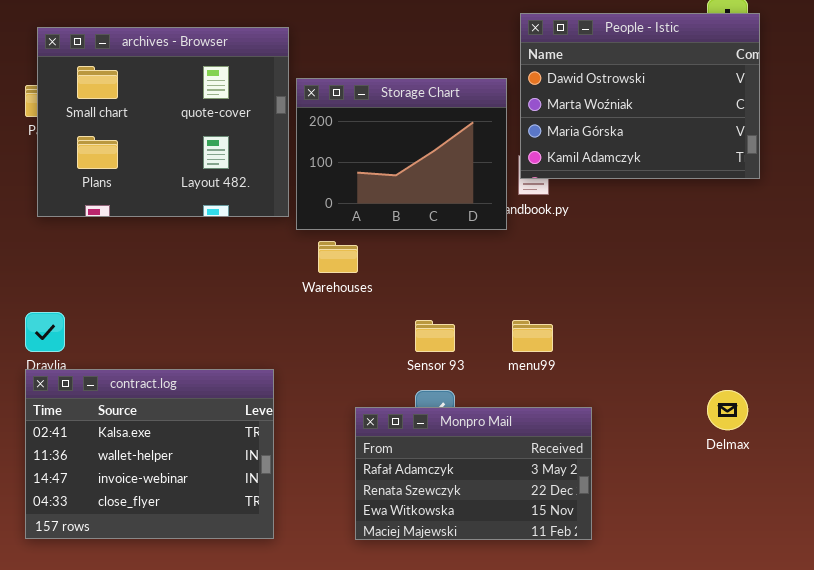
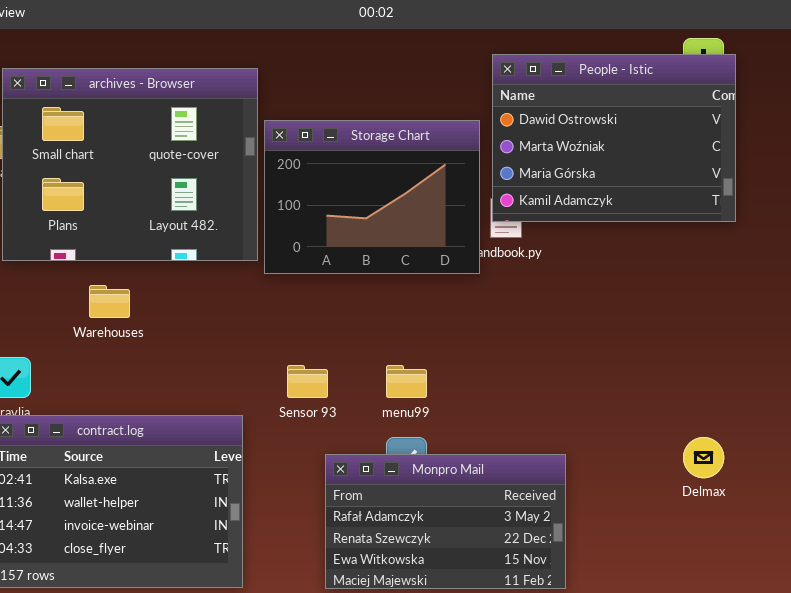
Warehouses: [318,241,358,273] -> [89,285,130,318], moved
Sensor 93: [415,320,455,352] -> [287,365,328,398], moved
menu99: [512,320,553,352] -> [386,365,427,398], moved

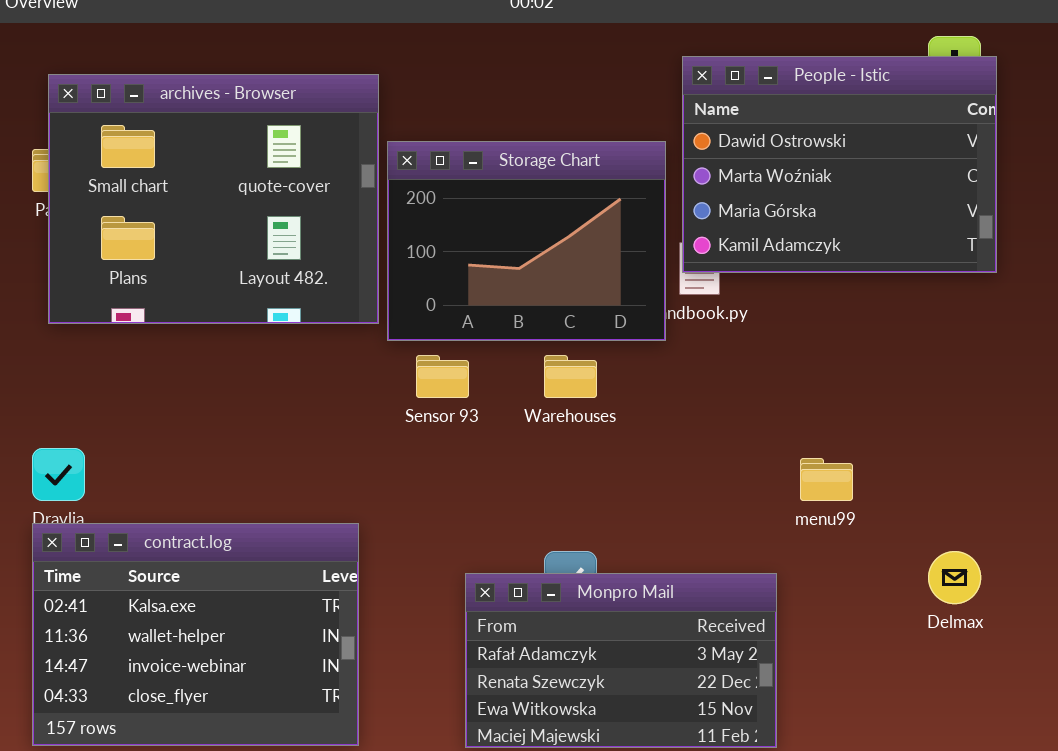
Warehouses: [89,285,130,318] -> [544,355,597,398], moved
Sensor 93: [287,365,328,398] -> [416,355,469,398], moved
menu99: [386,365,427,398] -> [800,458,853,501], moved

